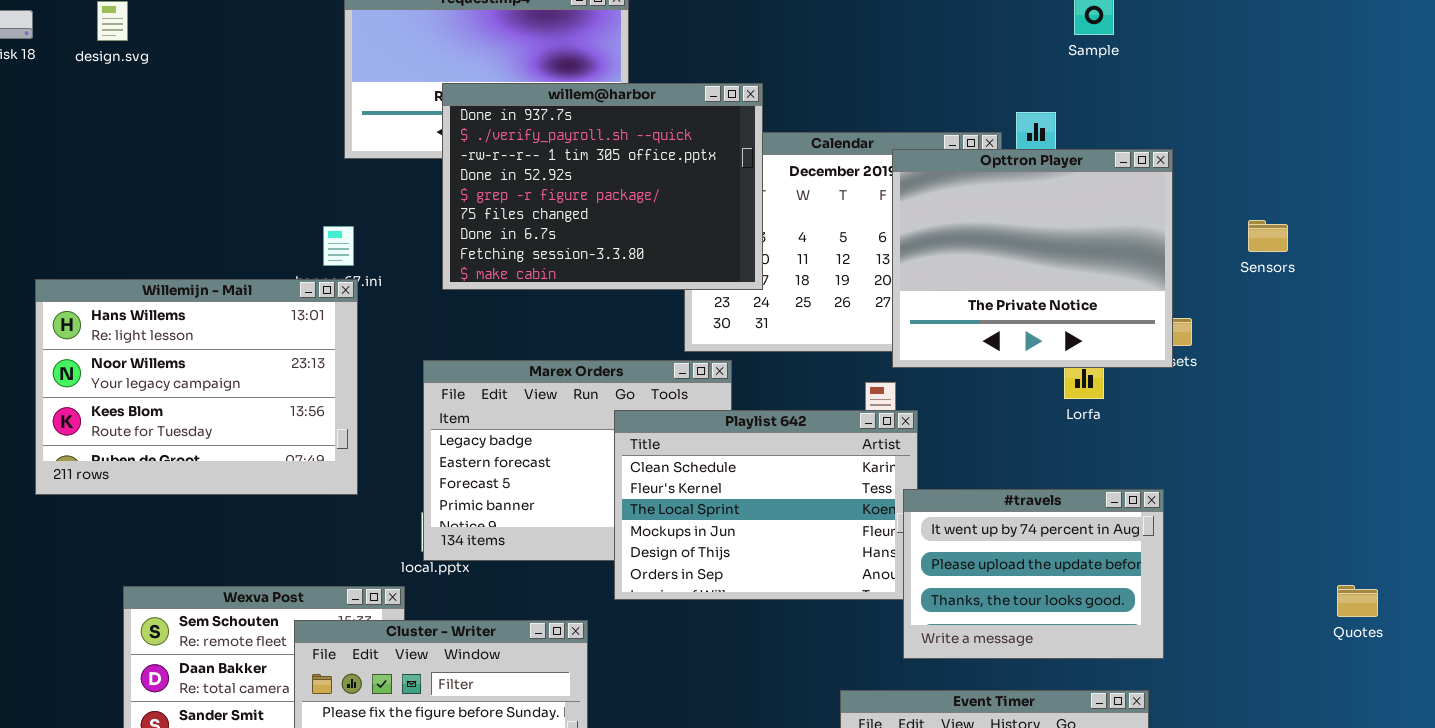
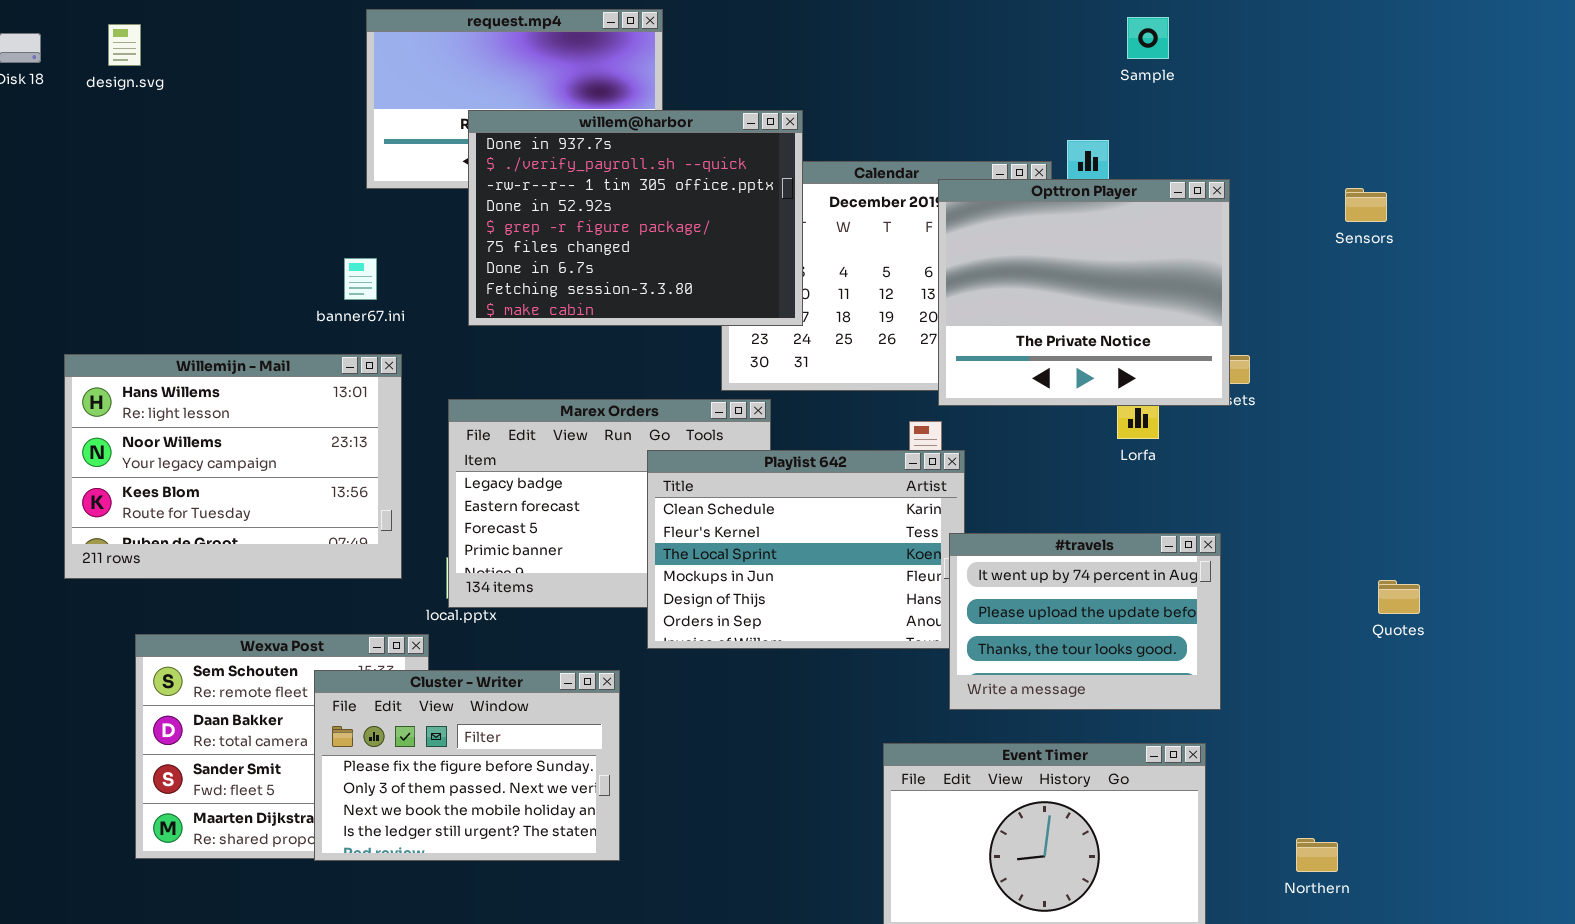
Sensors: [1248,220,1288,252] -> [1345,188,1387,222], moved
Willemijn - Mail: [35,279,358,495] -> [64,354,402,579], moved
Quotes: [1337,585,1378,617] -> [1378,580,1420,614], moved

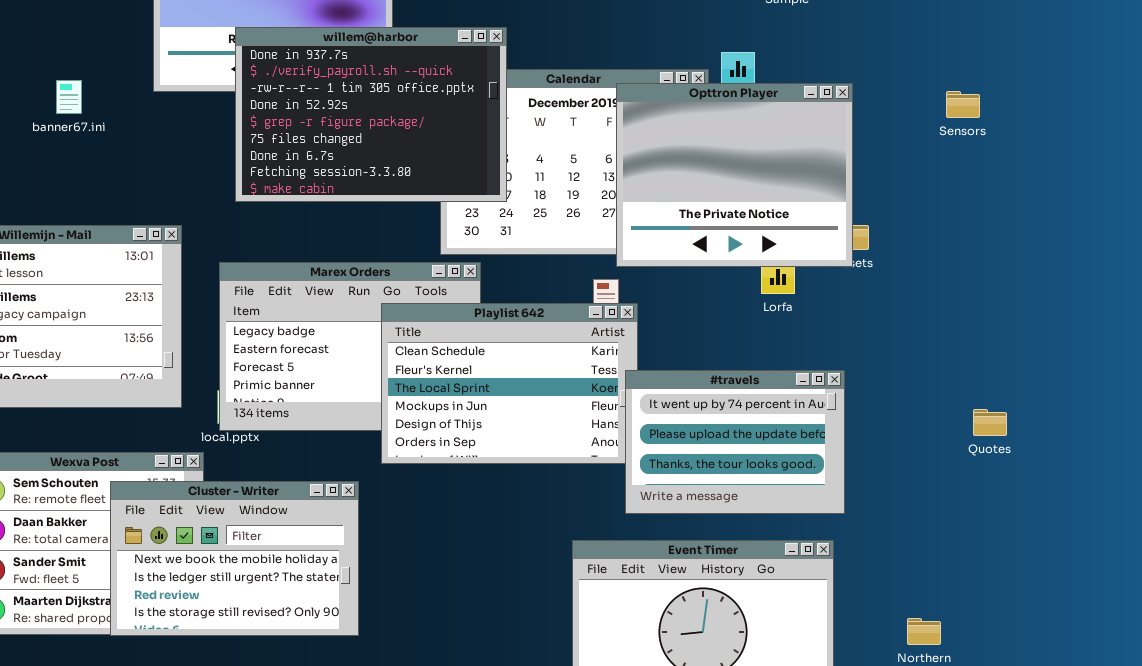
banner67.ini: [344,258,377,300] -> [56,80,82,114], moved
Cluster - Writer: [314,670,620,861] -> [110,481,359,636], scrolled down 2 rows

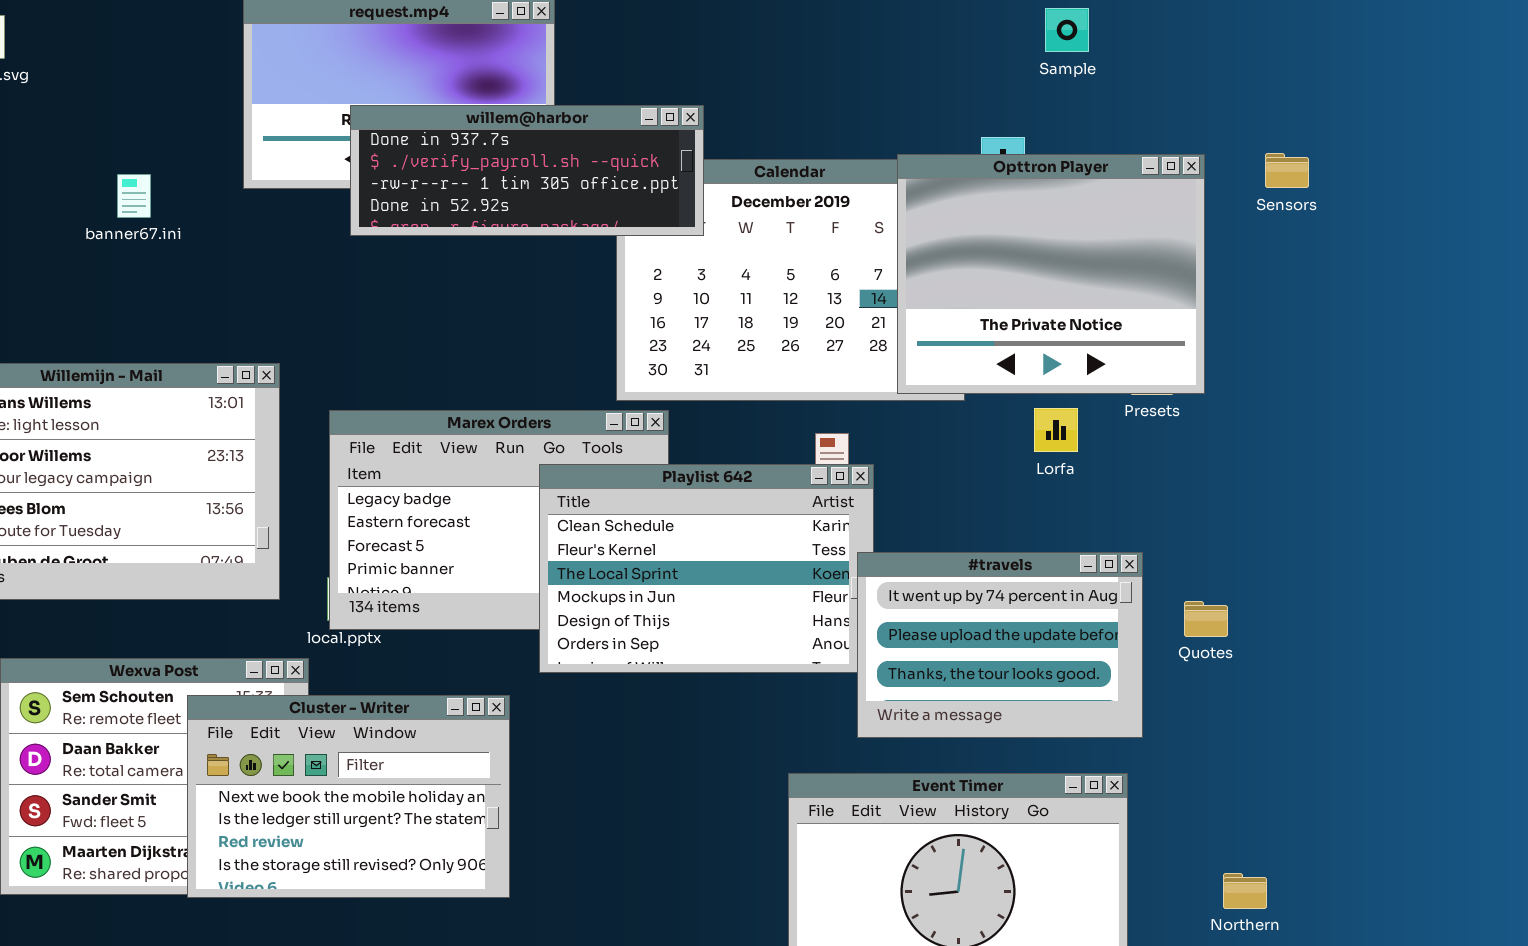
willem@harbor: [235,27,507,202] -> [350,105,704,236], resized
Opttron Player: [616,83,853,267] -> [897,154,1205,394], moved
Sensors: [946,91,980,118] -> [1265,153,1309,188], moved
Quotes: [973,409,1007,436] -> [1184,601,1228,637], moved

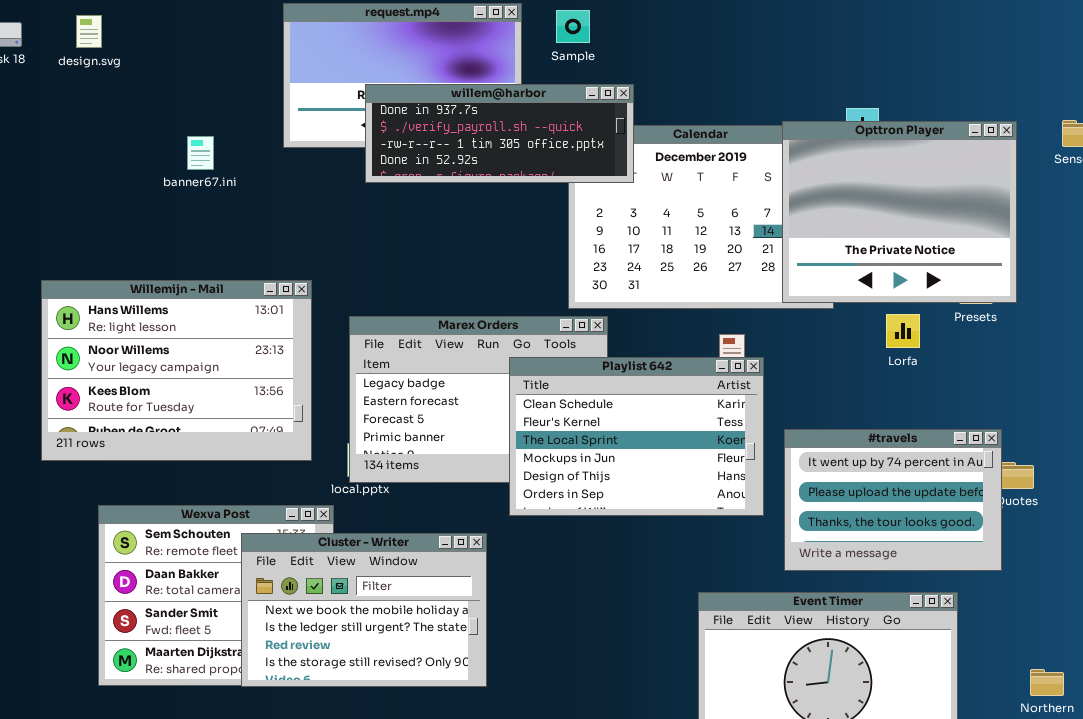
Sample: [1045,8,1089,52] -> [556,10,590,43], moved
#travels: [857,552,1143,738] -> [784,429,1002,571], moved

